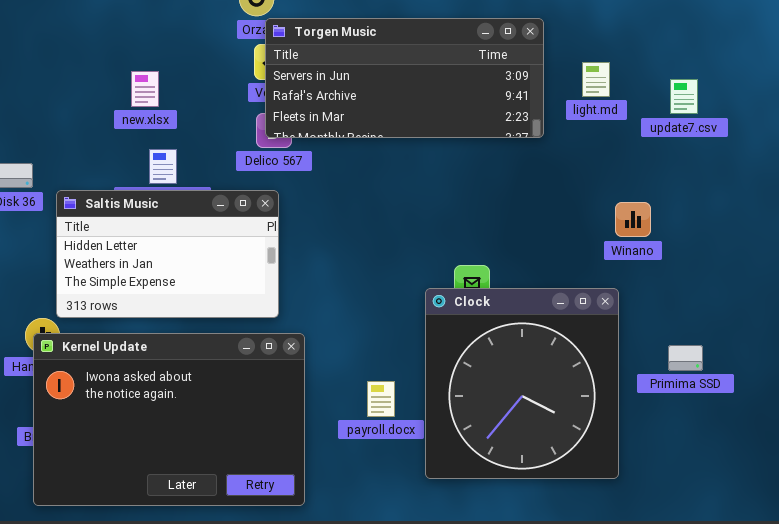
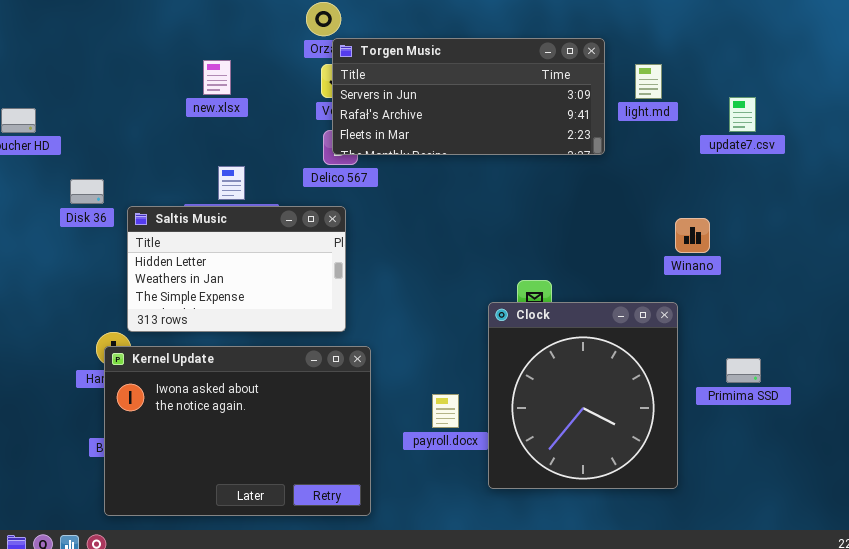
light.md: [582,62,610,97] -> [635,64,662,99], moved
new.xlsx: [131,71,159,107] -> [203,60,231,95], moved

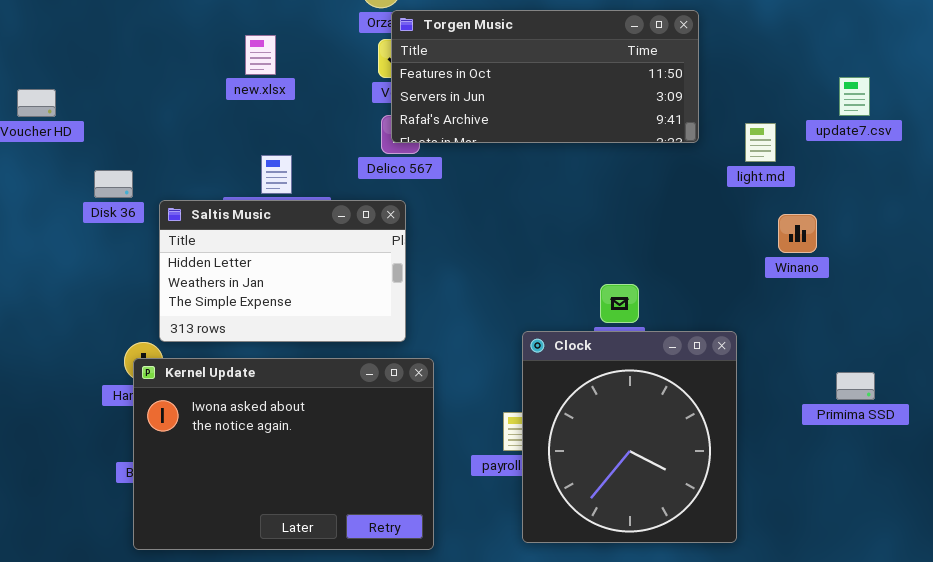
Torgen Music: [332,38,605,155] -> [391,10,699,143], scrolled up 1 row
light.md: [635,64,662,99] -> [745,123,776,162], moved
Clock: [488,302,678,489] -> [522,331,737,543], moved

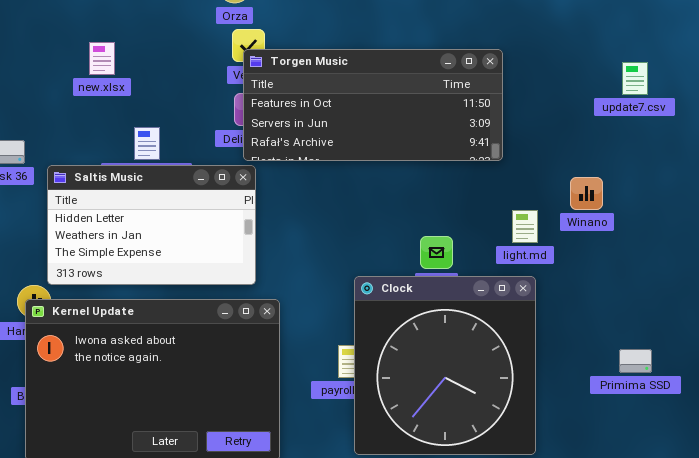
Torgen Music: [391,10,699,143] -> [243,49,503,161], moved
new.xlsx: [245,35,276,75] -> [89,42,115,75], moved
light.md: [745,123,776,162] -> [512,210,538,243], moved
Primima SSD: [836,372,875,400] -> [619,349,652,373], moved

